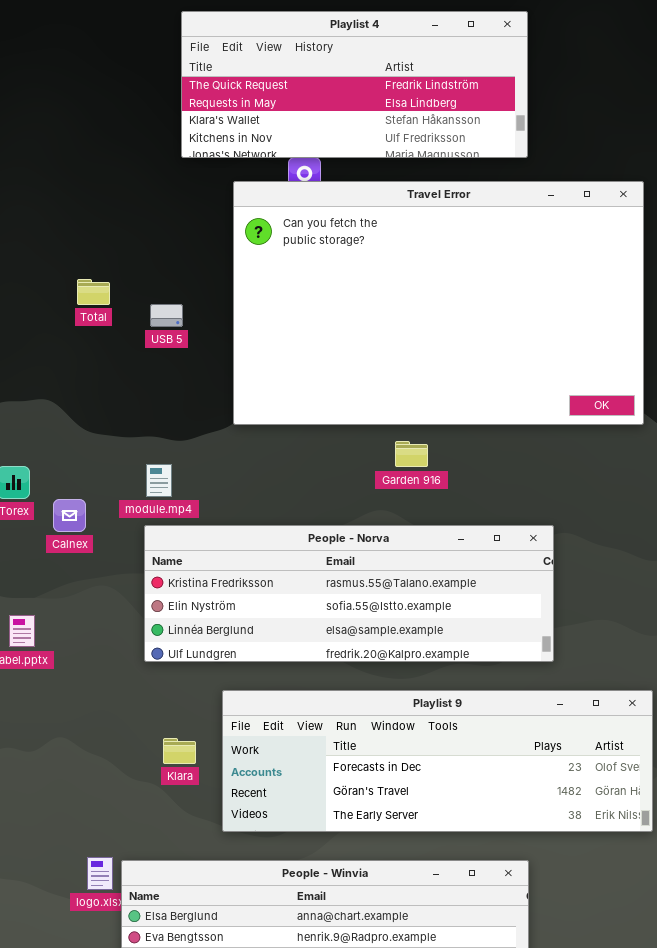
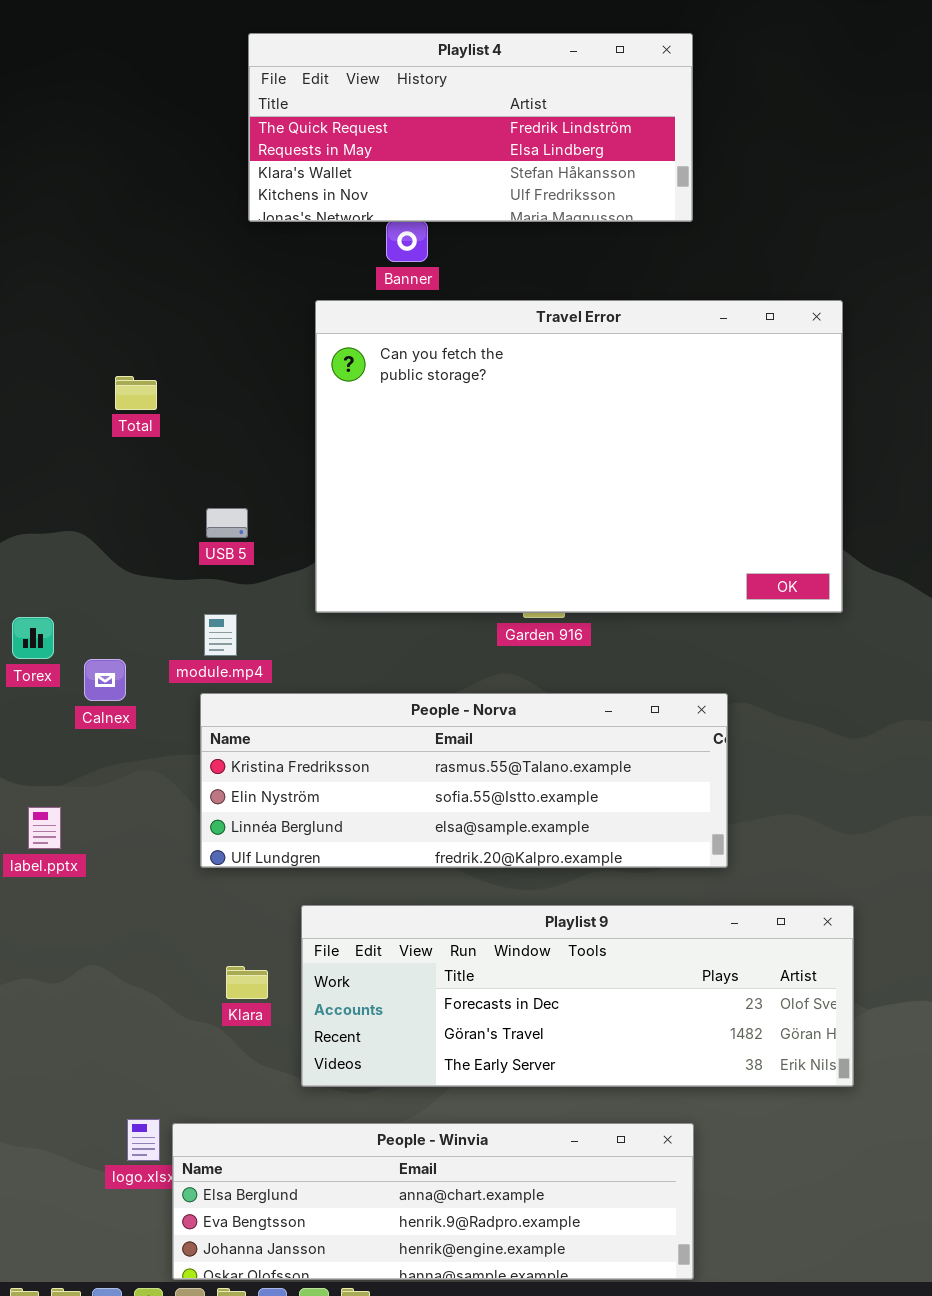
Travel Error: [233,181,644,425] -> [315,300,843,613], moved
USB 5: [150,304,183,327] -> [206,508,248,538], moved

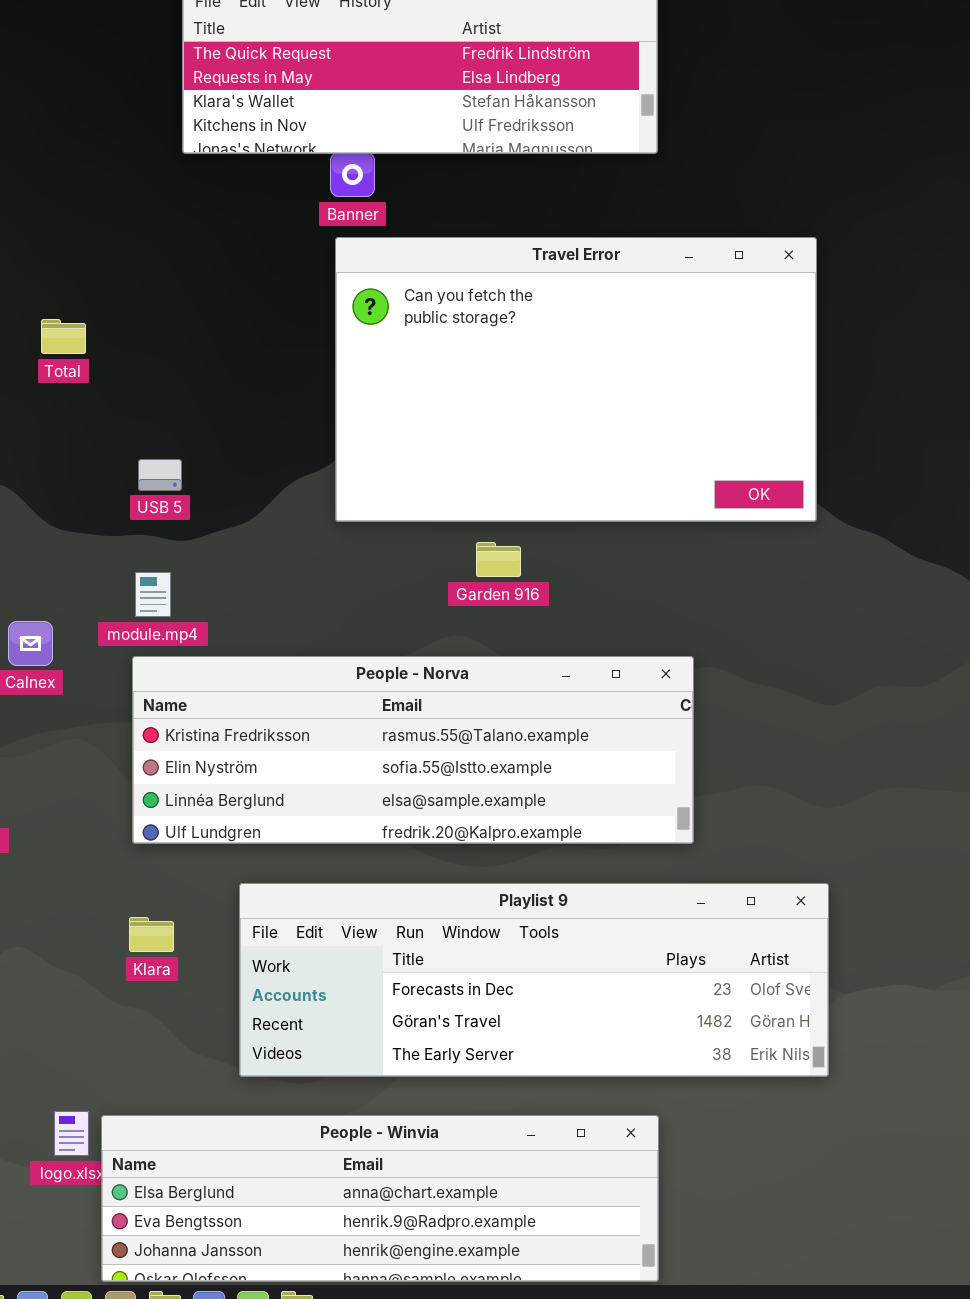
Travel Error: [315,300,843,613] -> [335,237,817,522], resized
Klara: [226,966,268,999] -> [129,917,174,952], moved

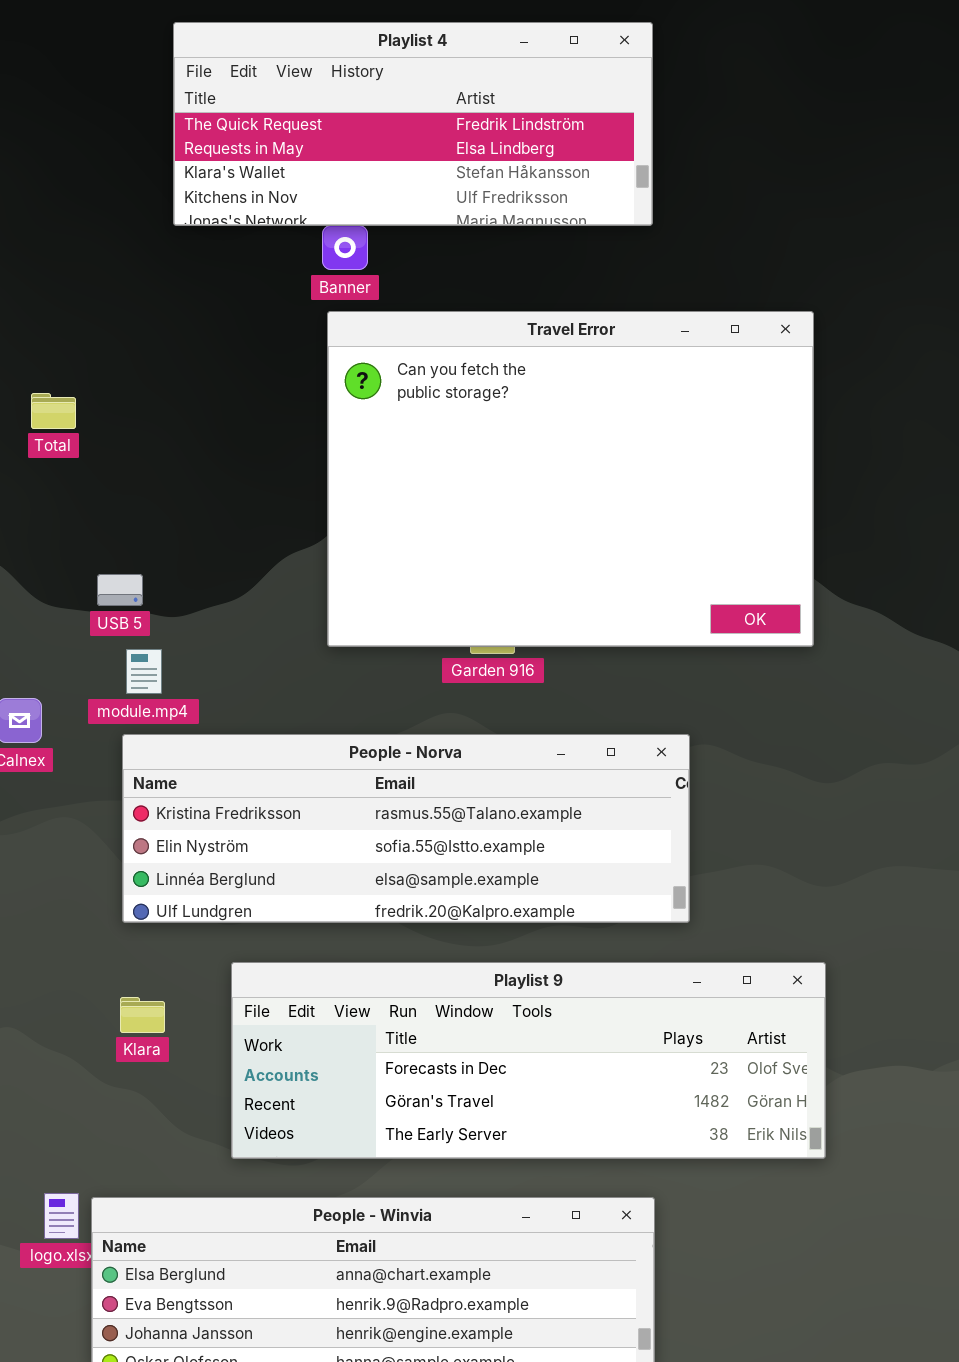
Travel Error: [335,237,817,522] -> [327,311,814,647], resized
USB 5: [138,459,182,491] -> [97,574,143,606], moved

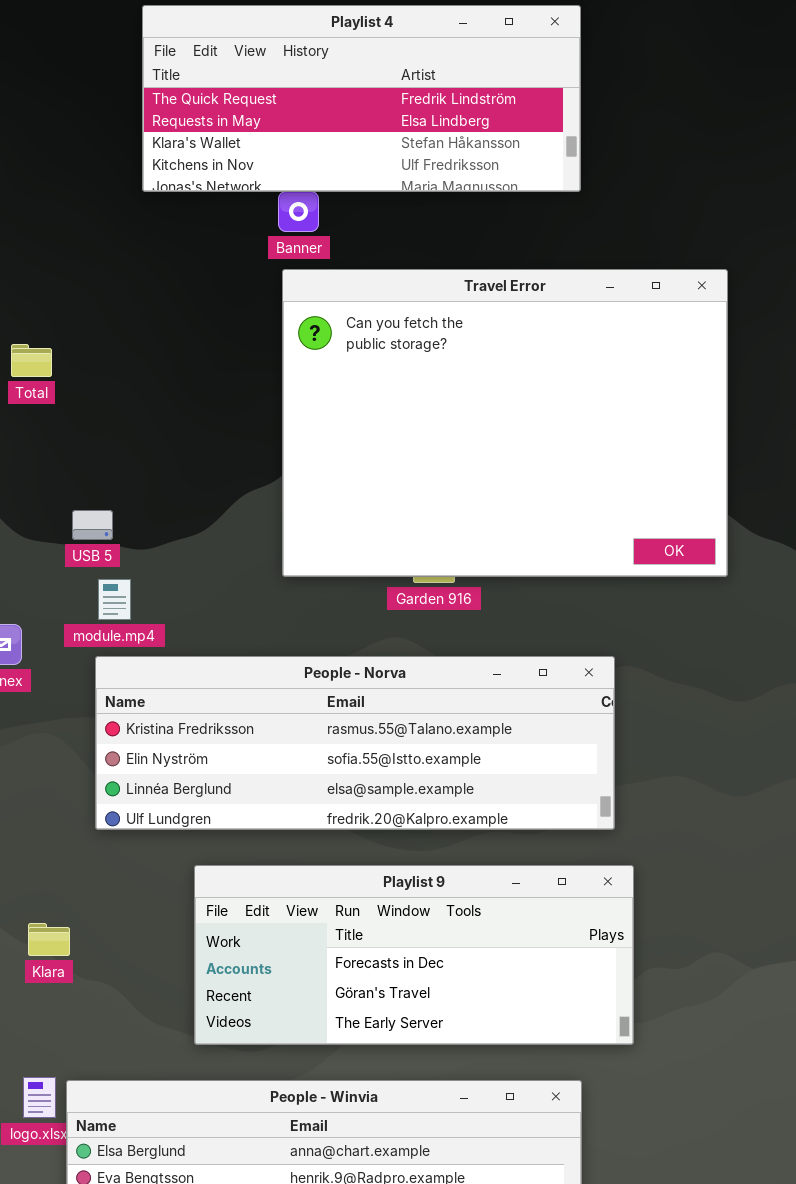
Playlist 9: [231,962,826,1159] -> [194,865,634,1045], resized
Klara: [120,997,165,1033] -> [28,923,70,956], moved

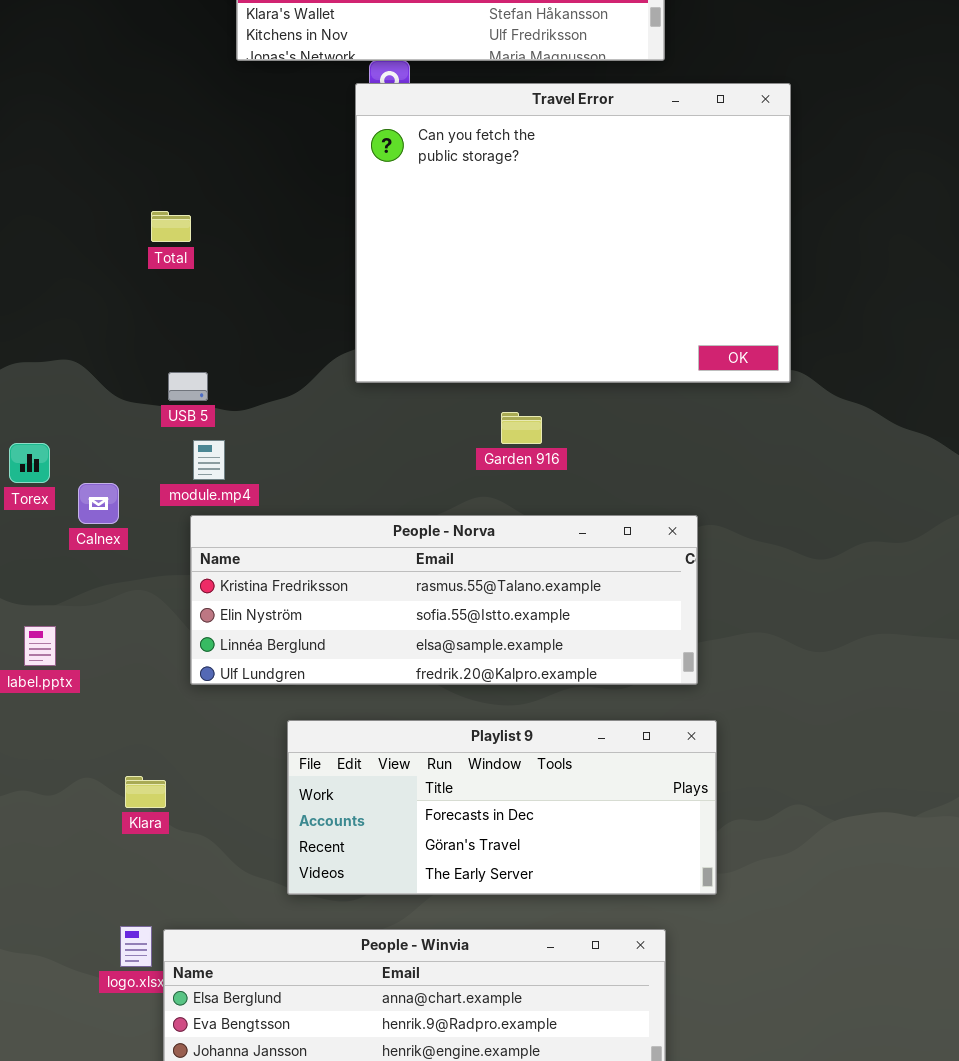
Travel Error: [282,269,728,577] -> [355,83,791,383], moved
Total: [11,344,52,377] -> [151,211,191,242], moved

